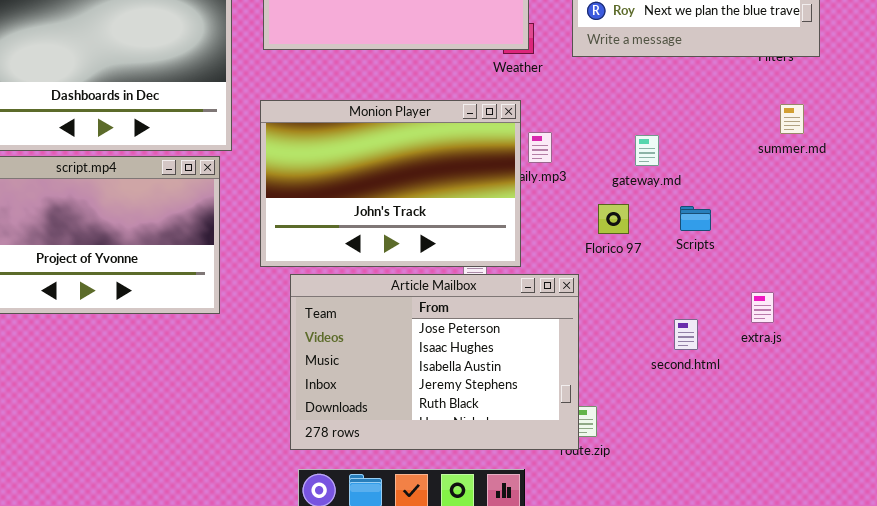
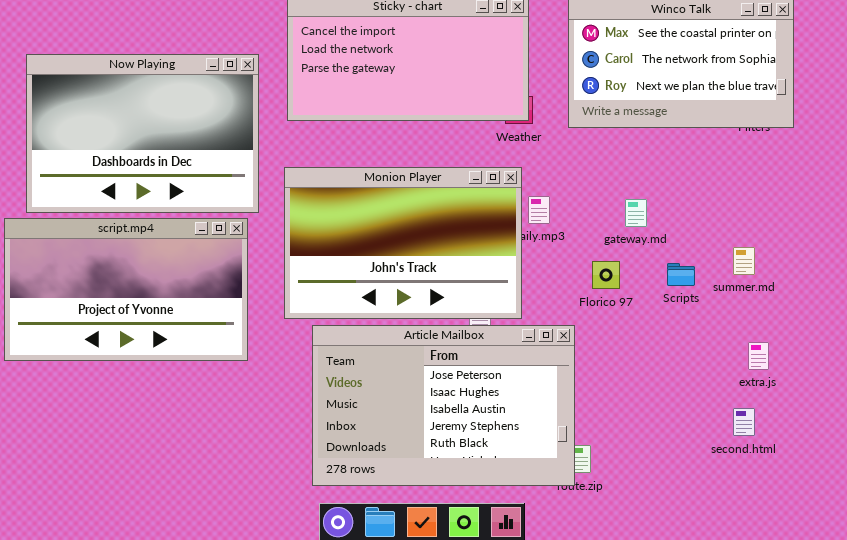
summer.md: [780,104,804,134] -> [733,247,755,275], moved
extra.js: [751,292,774,323] -> [748,342,769,370], moved
second.html: [674,319,698,350] -> [733,408,755,436], moved

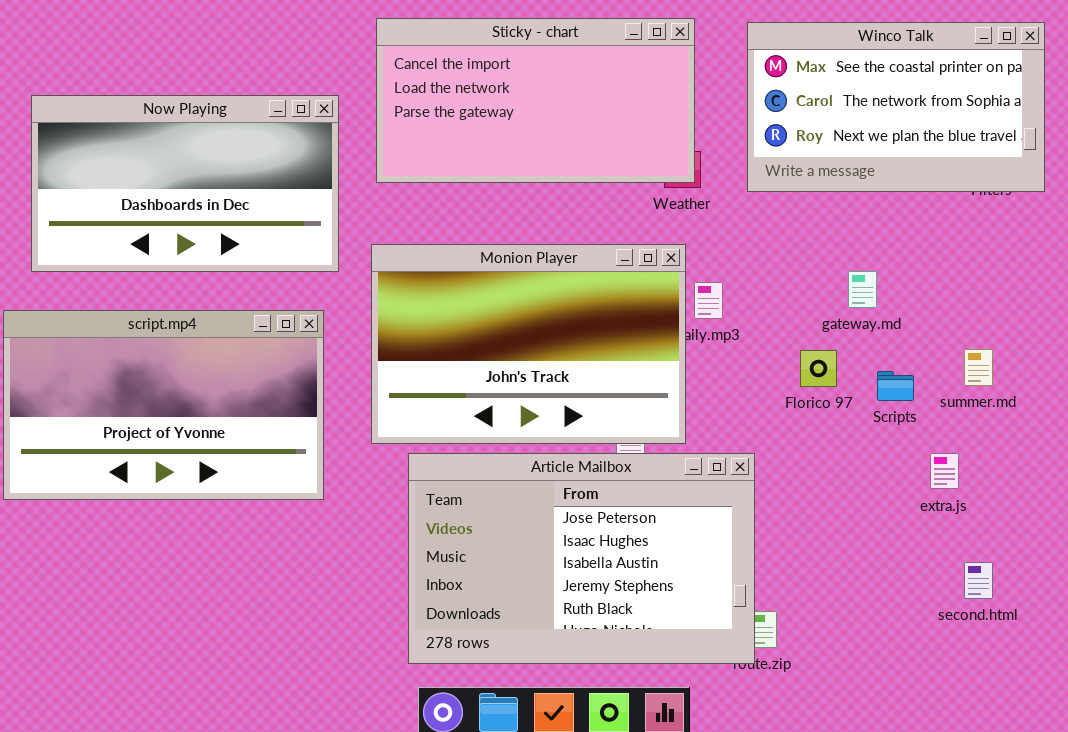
Now Playing: [26,54,259,213] -> [31,95,339,272], resized
gateway.md: [625,199,647,227] -> [848,271,877,308], moved
Florico 97: [592,261,620,289] -> [800,350,837,387], moved
extra.js: [748,342,769,370] -> [930,453,959,489], moved

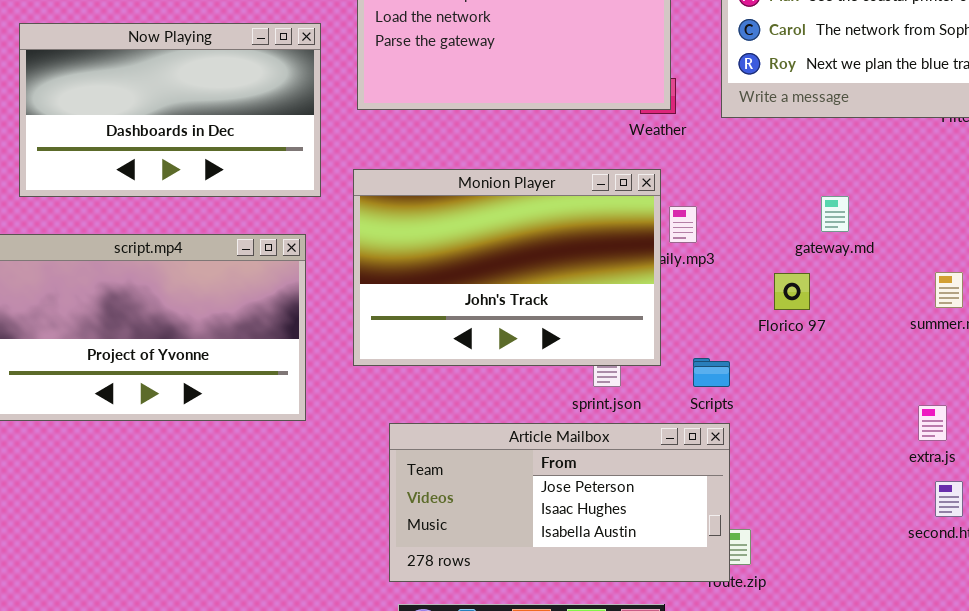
Scripts: [877,371,914,401] -> [693,358,730,387], moved
Article Mailbox: [408,453,755,664] -> [389,423,730,582], resized
extra.js: [930,453,959,489] -> [918,405,947,441], moved

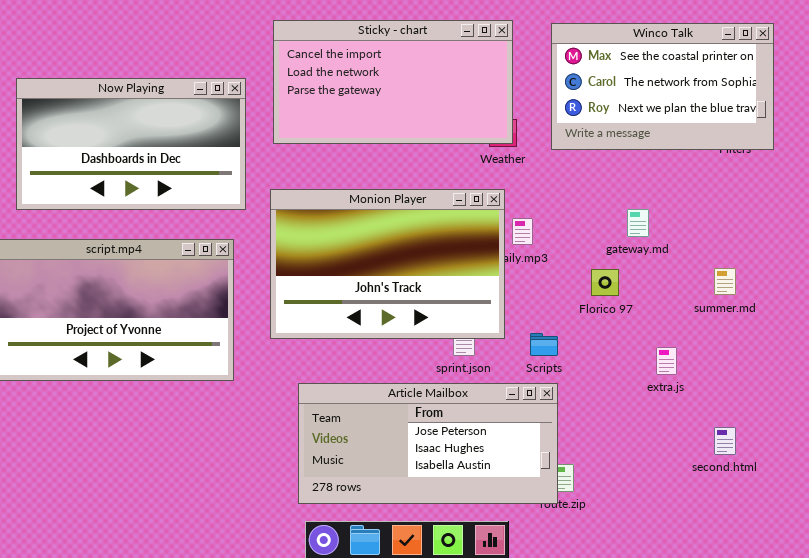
extra.js: [918,405,947,441] -> [656,347,677,375], moved

